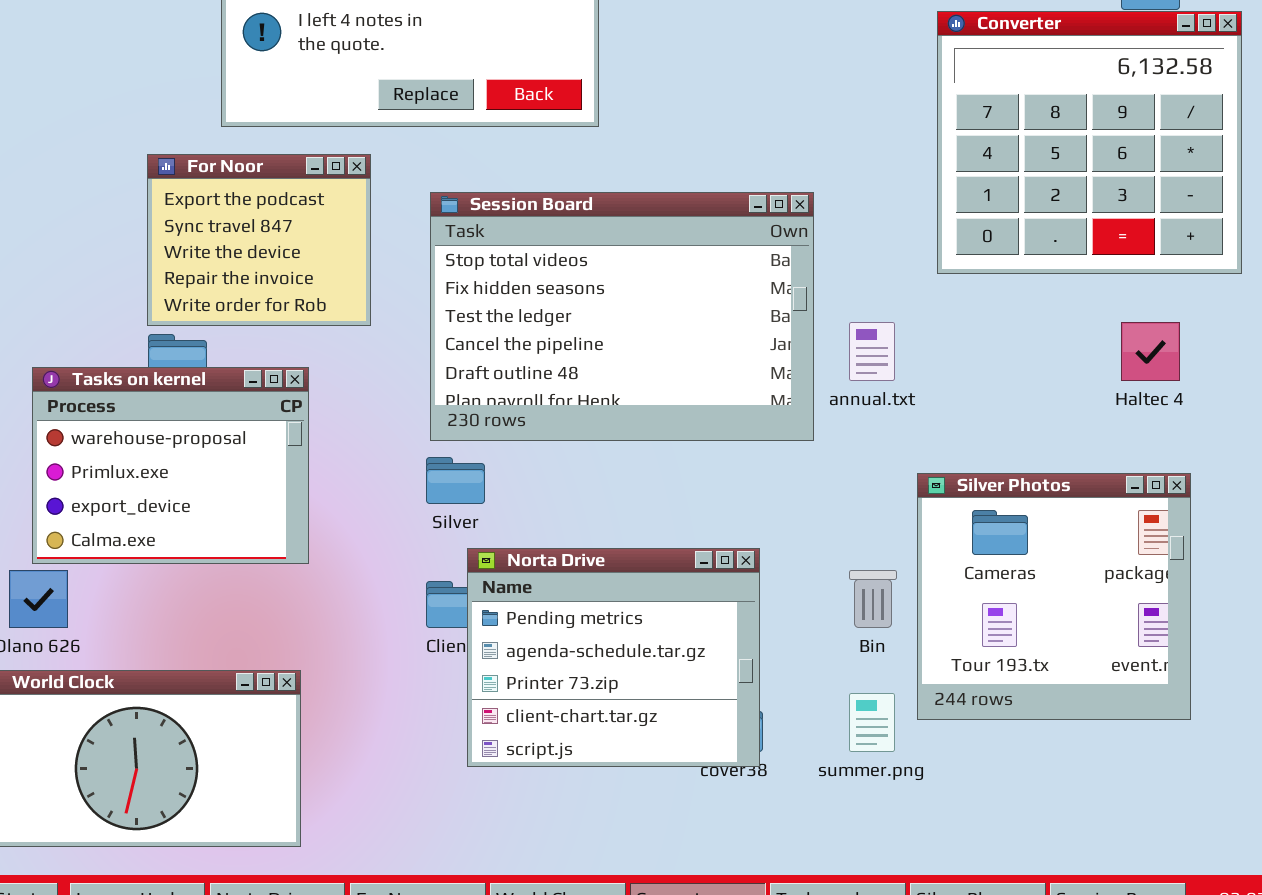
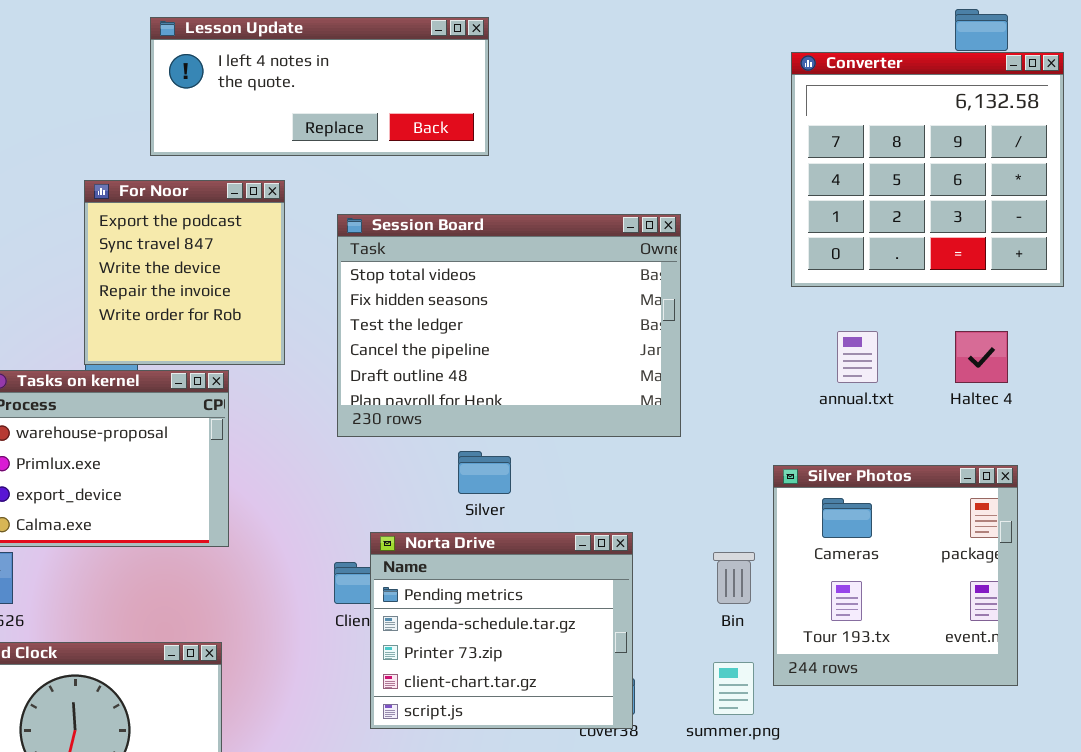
For Noor: [147,154,371,326] -> [84,180,285,365], resized
annual.txt: [849,322,895,381] -> [837,331,878,383], moved
Silver: [426,457,485,504] -> [458,451,511,494], moved

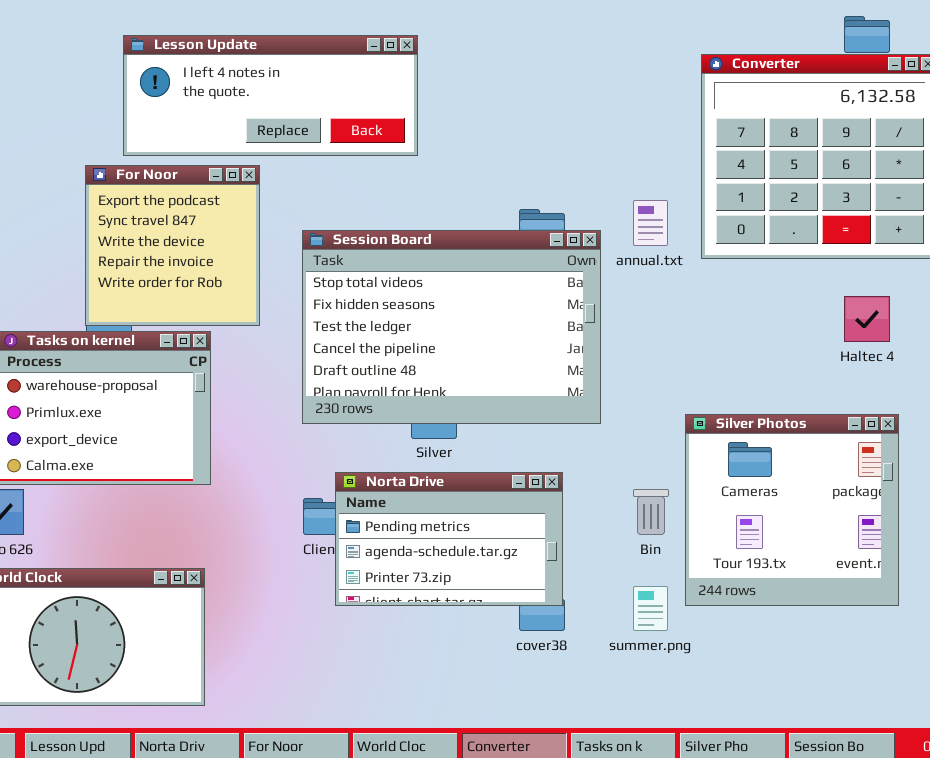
Lesson Update: [150,17,489,156] -> [123,35,418,156], moved
Session Board: [337,214,681,437] -> [302,230,601,424], moved
annual.txt: [837,331,878,383] -> [633,200,668,246], moved
Norta Drive: [370,532,633,729] -> [335,472,563,606], resized

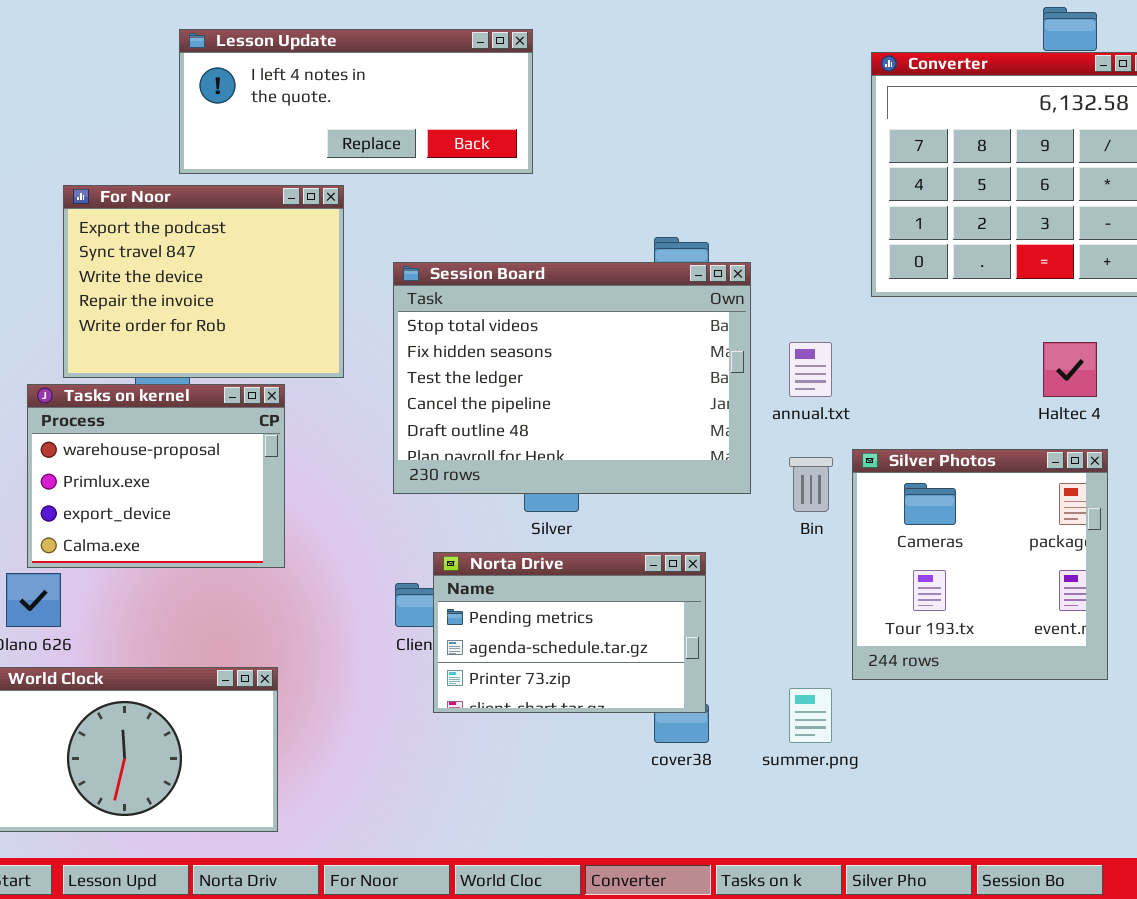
For Noor: [85,165,260,326] -> [63,185,344,378], resized
annual.txt: [633,200,668,246] -> [789,342,832,397], moved
Silver Photos: [685,414,899,606] -> [852,449,1108,680], moved
Bin: [633,489,669,535] -> [789,457,833,512], moved

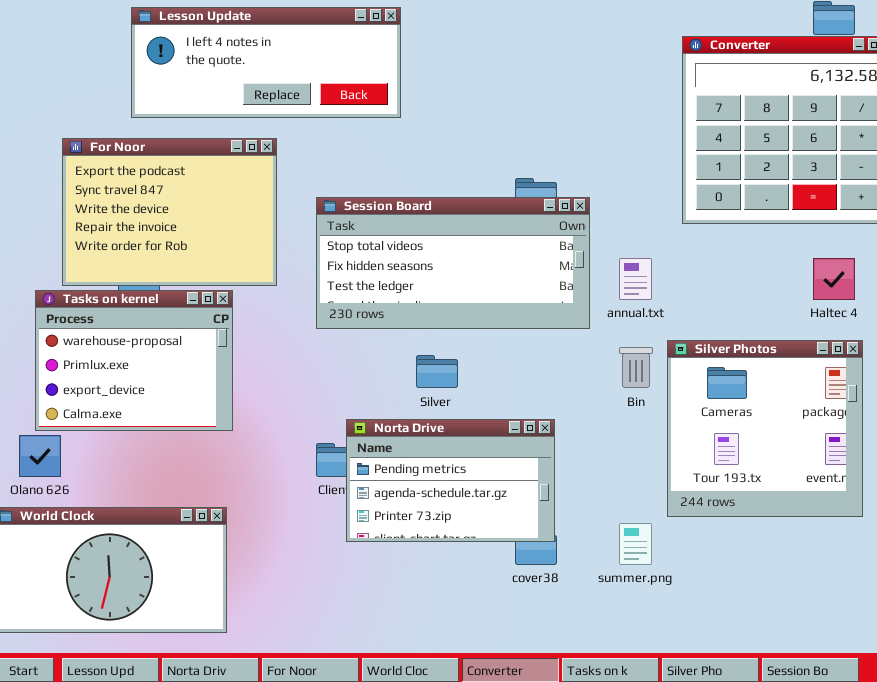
Lesson Update: [179,29,533,174] -> [131,7,401,118], moved
Session Board: [393,262,751,494] -> [316,197,590,329], resized

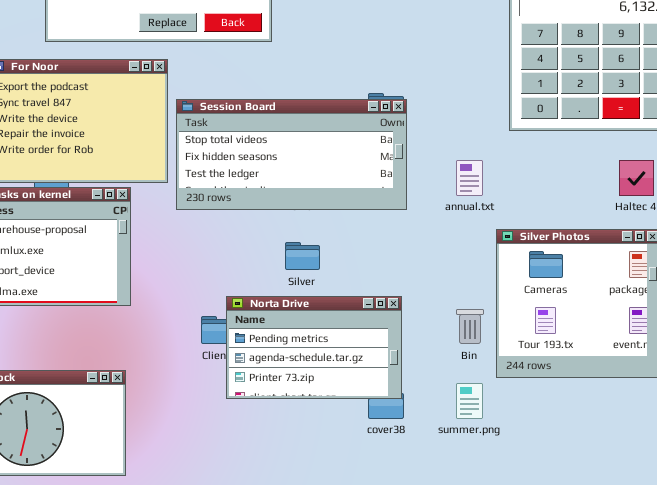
Session Board: [316,197,590,329] -> [176,99,407,210], moved
Bin: [619,347,653,388] -> [456,309,484,344], moved

